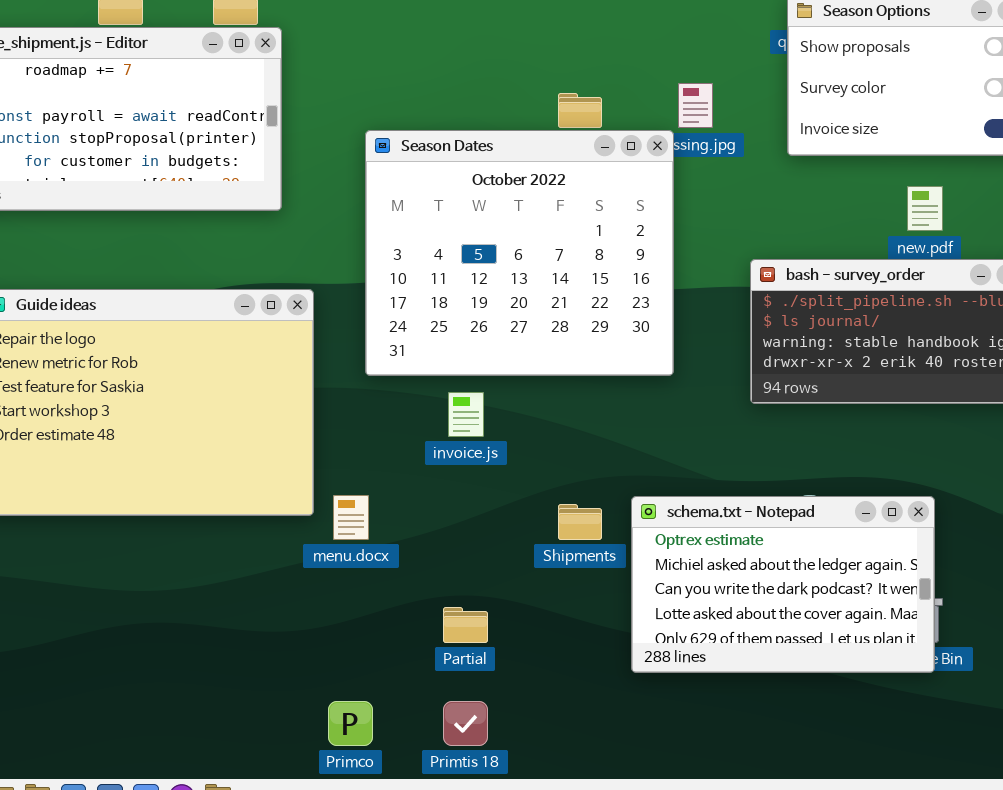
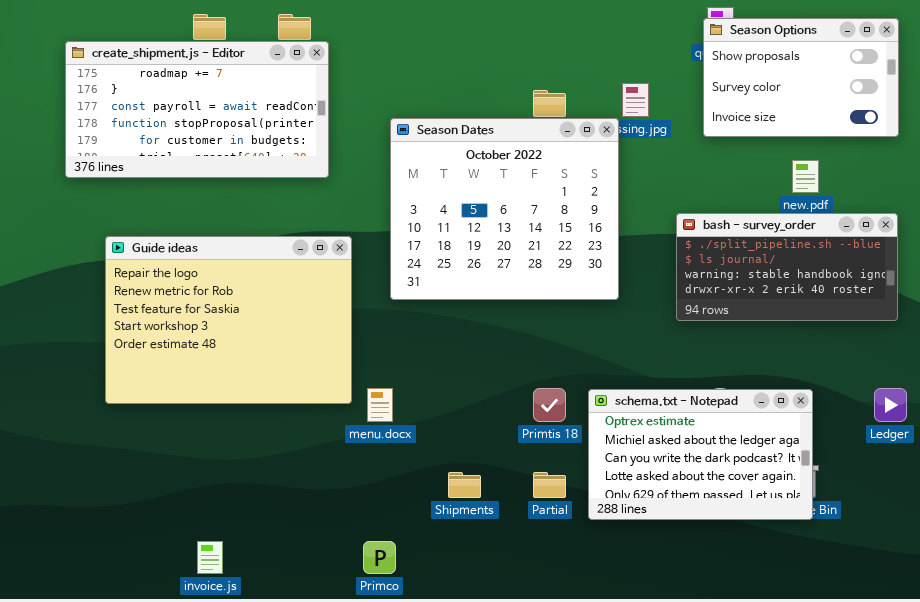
invoice.js: [448,392,484,437] -> [197,541,223,574], moved
Shipments: [558,504,602,540] -> [448,472,481,498], moved
Partial: [443,607,488,643] -> [533,472,566,498], moved
Primtis 18: [443,701,488,746] -> [533,388,566,422], moved

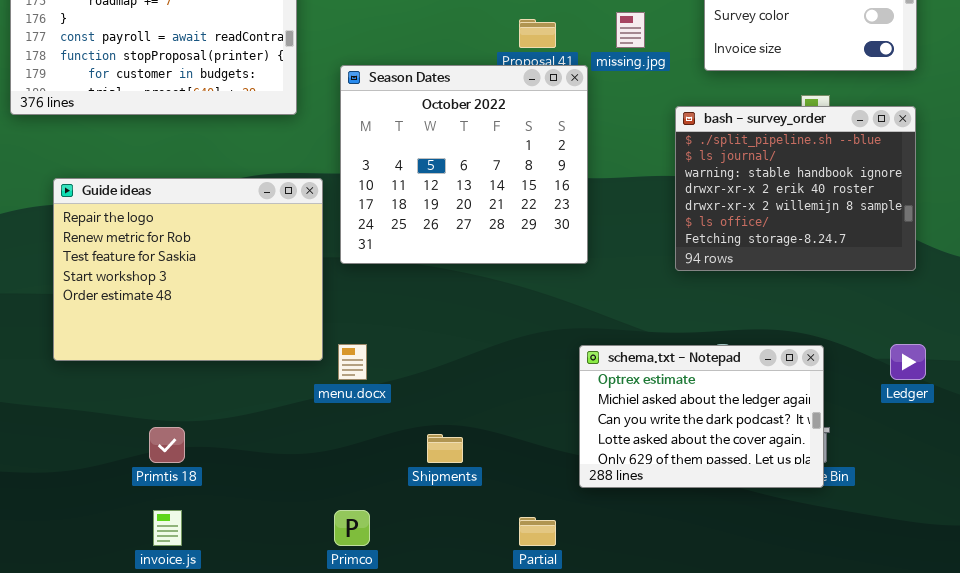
Season Dates: [390,118,619,300] -> [340,65,588,264], moved
bash - survey_order: [676,213,898,321] -> [675,106,916,271], resized
Primtis 18: [533,388,566,422] -> [149,427,185,463], moved
Partial: [533,472,566,498] -> [519,517,556,546], moved

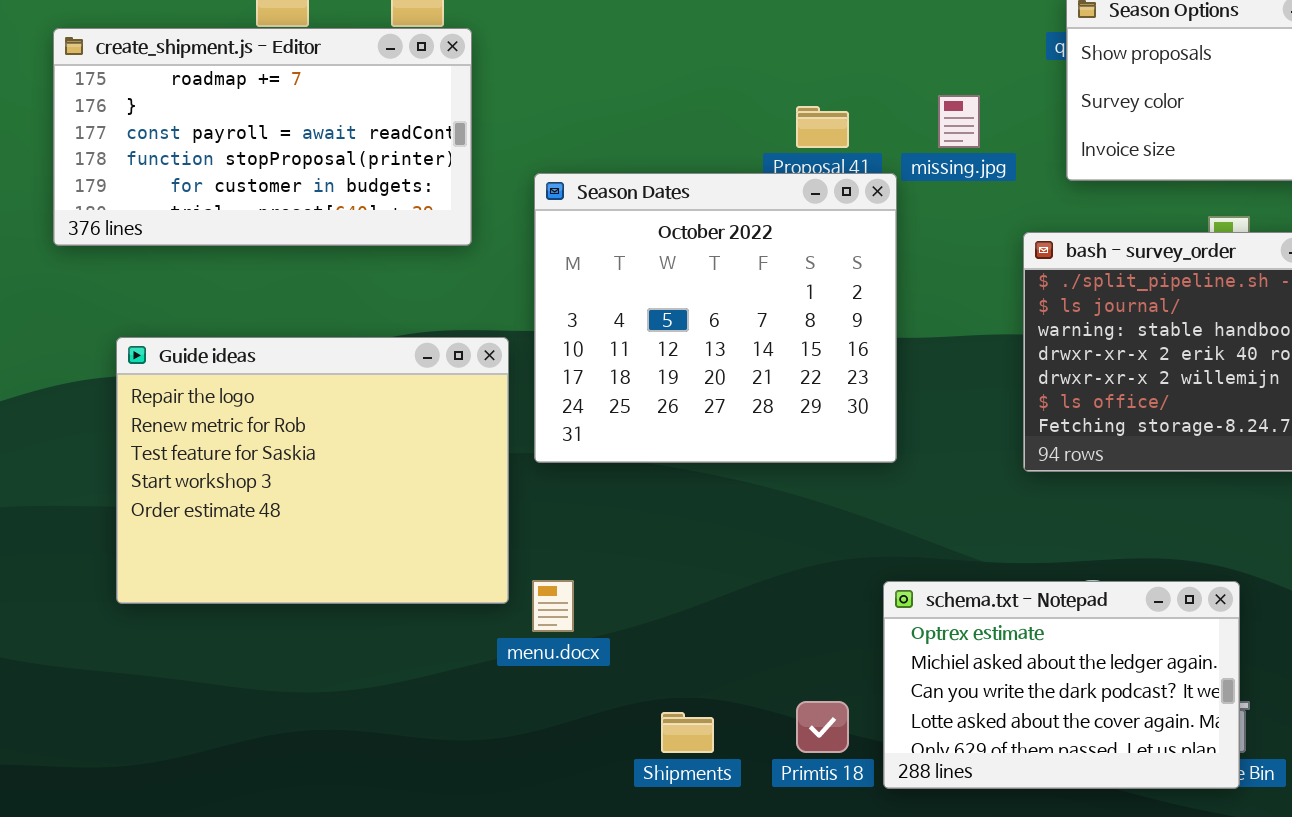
Primtis 18: [149,427,185,463] -> [796,701,849,753], moved

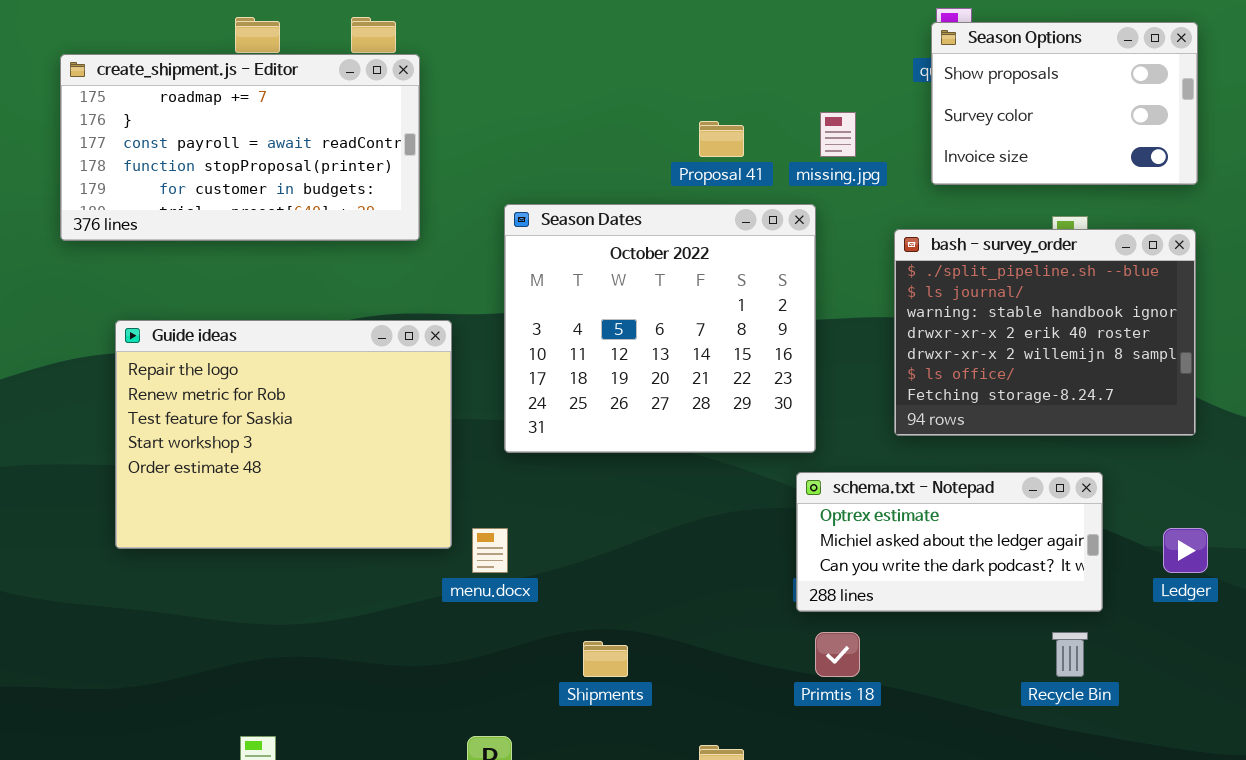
Season Dates: [534,173,897,463] -> [504,204,816,453], moved
schema.txt - Notepad: [883,581,1240,789] -> [796,472,1103,612], moved, resized
Primtis 18: [796,701,849,753] -> [815,632,860,677], moved

